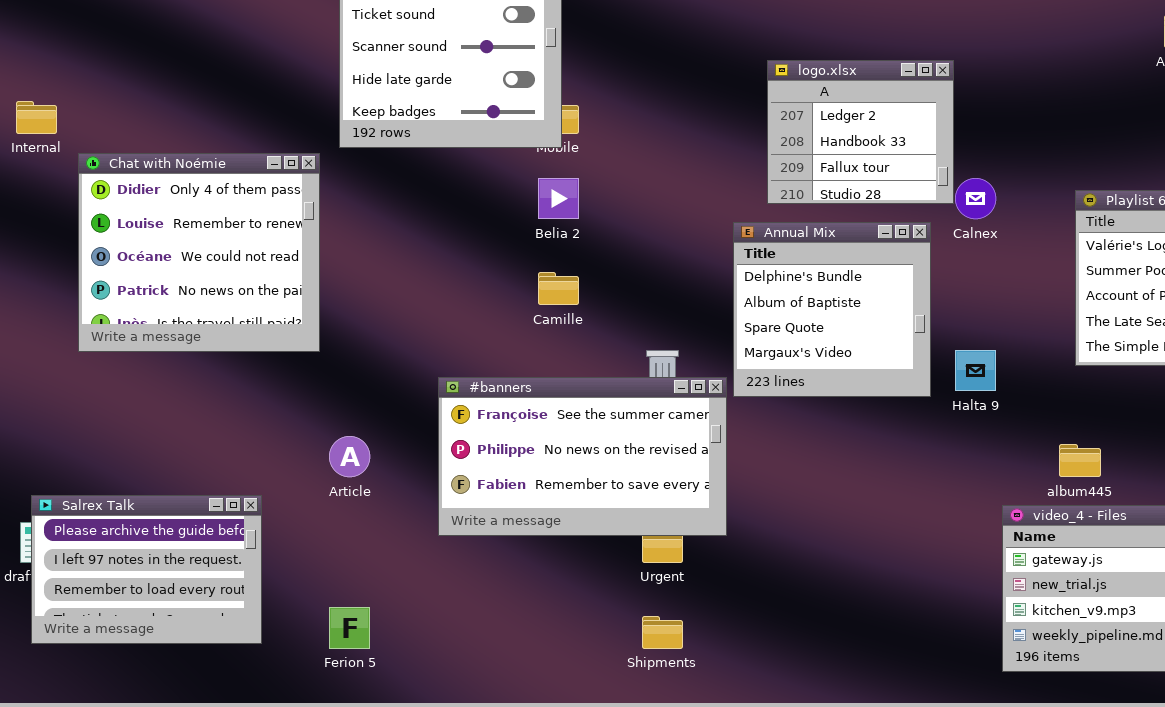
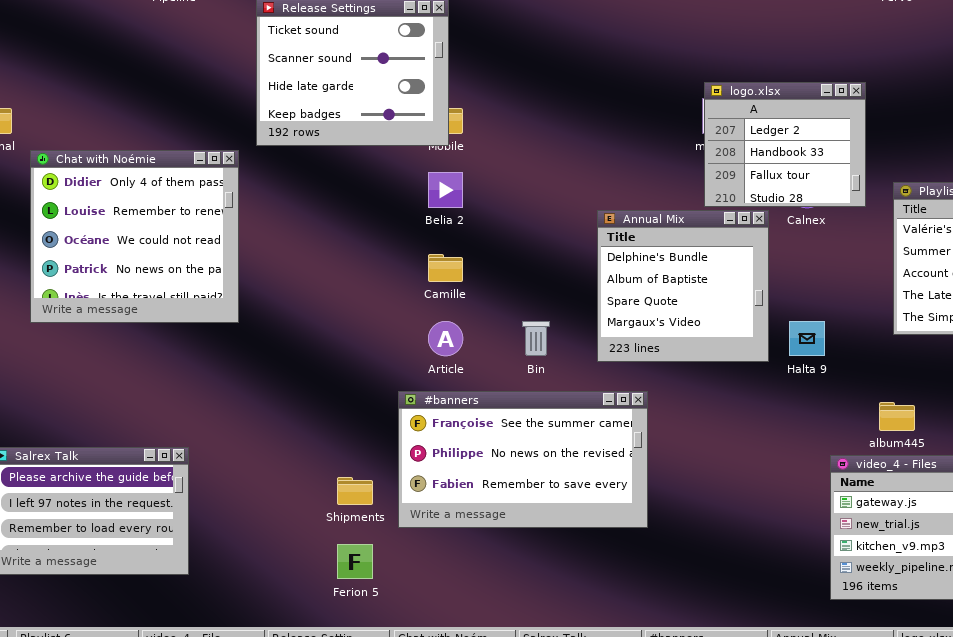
logo.xlsx: [767,60,954,204] -> [704,82,866,207], moved
#banners: [438,377,727,536] -> [398,391,648,528], moved
Article: [329,436,370,477] -> [428,321,463,356], moved
Ferion 5: [329,607,370,649] -> [337,544,373,579], moved
Shipments: [642,616,683,649] -> [337,477,373,505], moved

